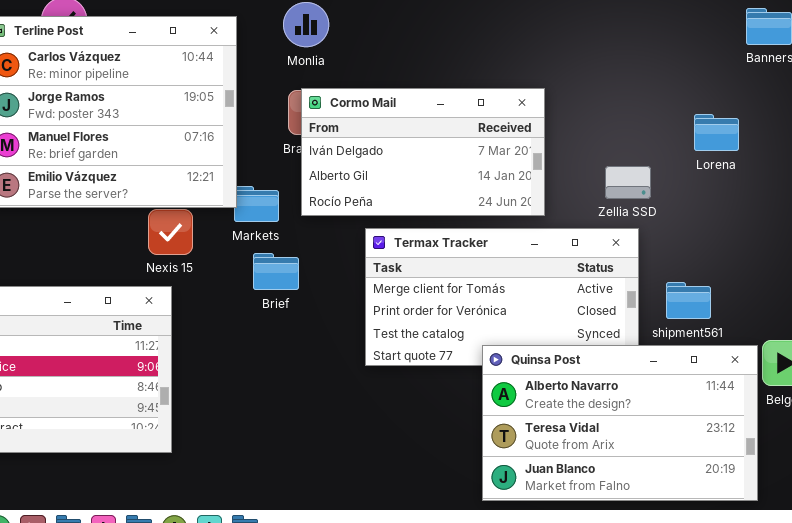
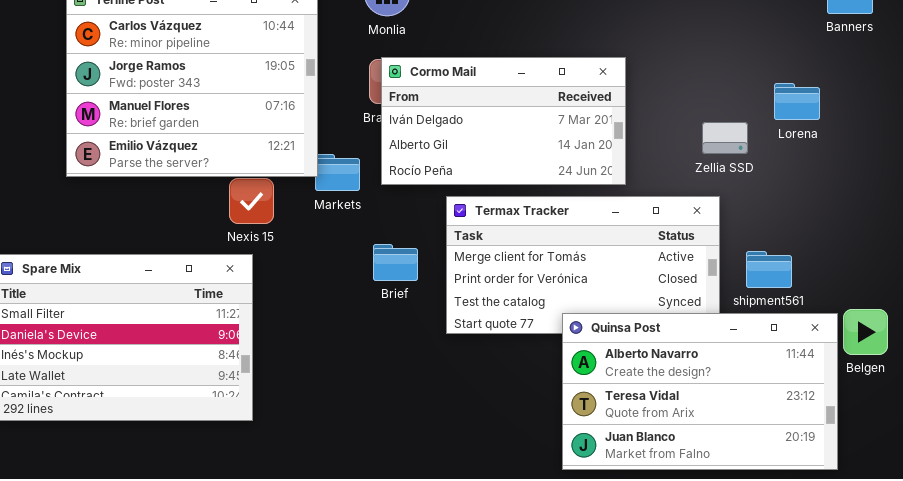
Zellia SSD: [605,166,651,199] -> [702,122,748,154], moved
Brief: [253,253,299,290] -> [373,244,418,281], moved

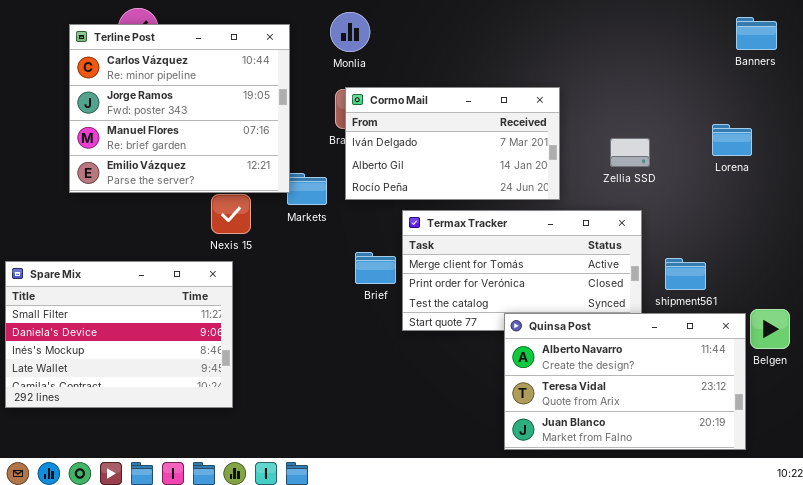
Lorena: [774,83,820,120] -> [712,124,752,156], moved
Zellia SSD: [702,122,748,154] -> [610,138,650,167], moved
Brief: [373,244,418,281] -> [355,252,396,284], moved

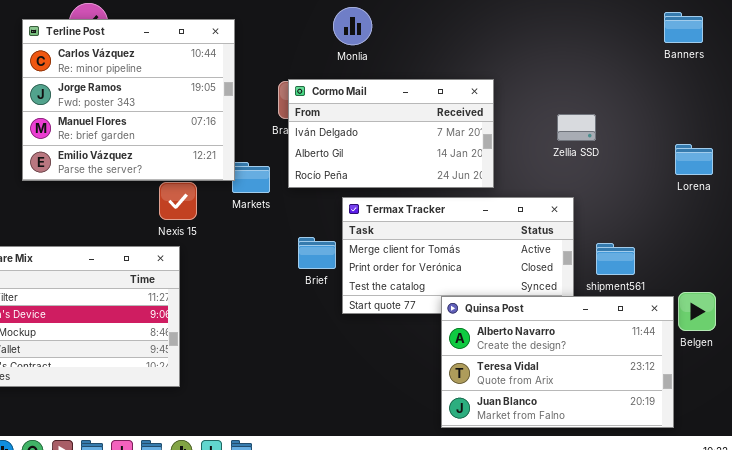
Monlia: [330,12,370,52] -> [333,7,372,45], moved
Lorena: [712,124,752,156] -> [675,144,713,175], moved
Zellia SSD: [610,138,650,167] -> [557,114,596,141], moved

